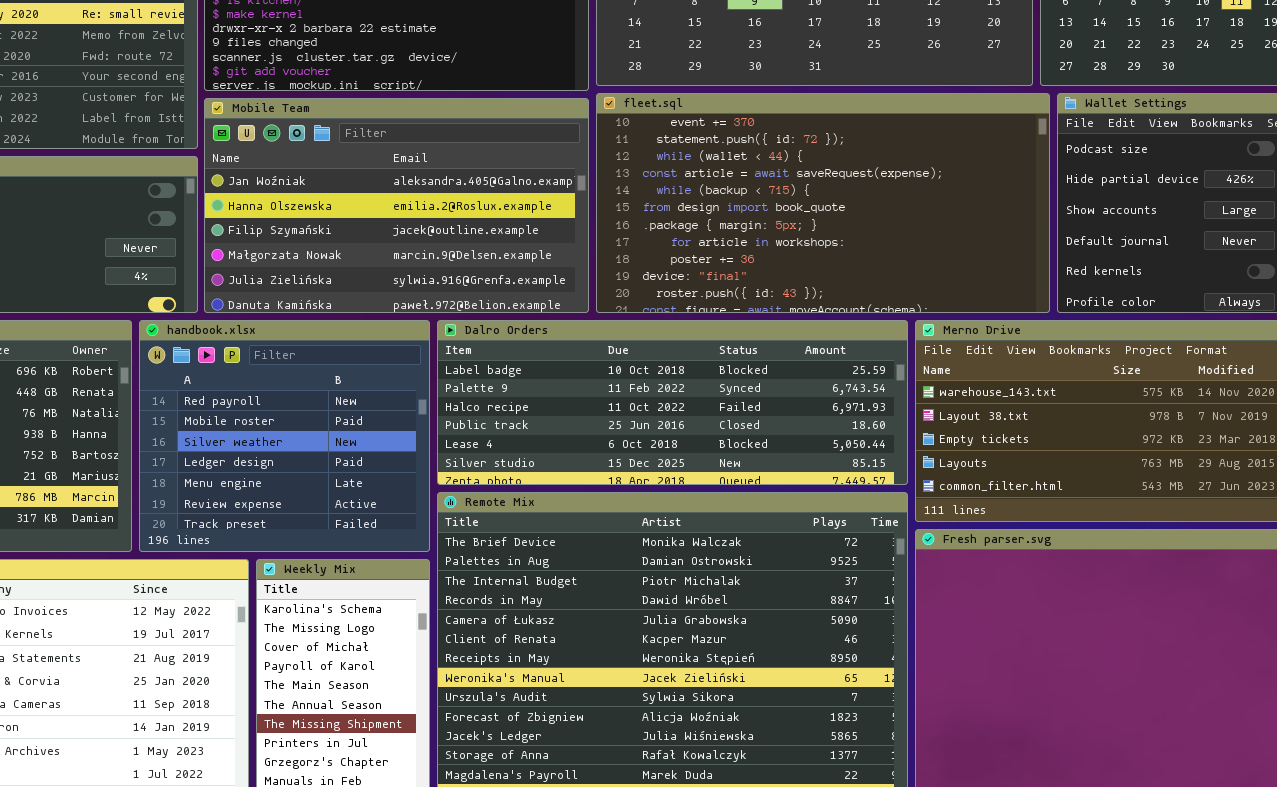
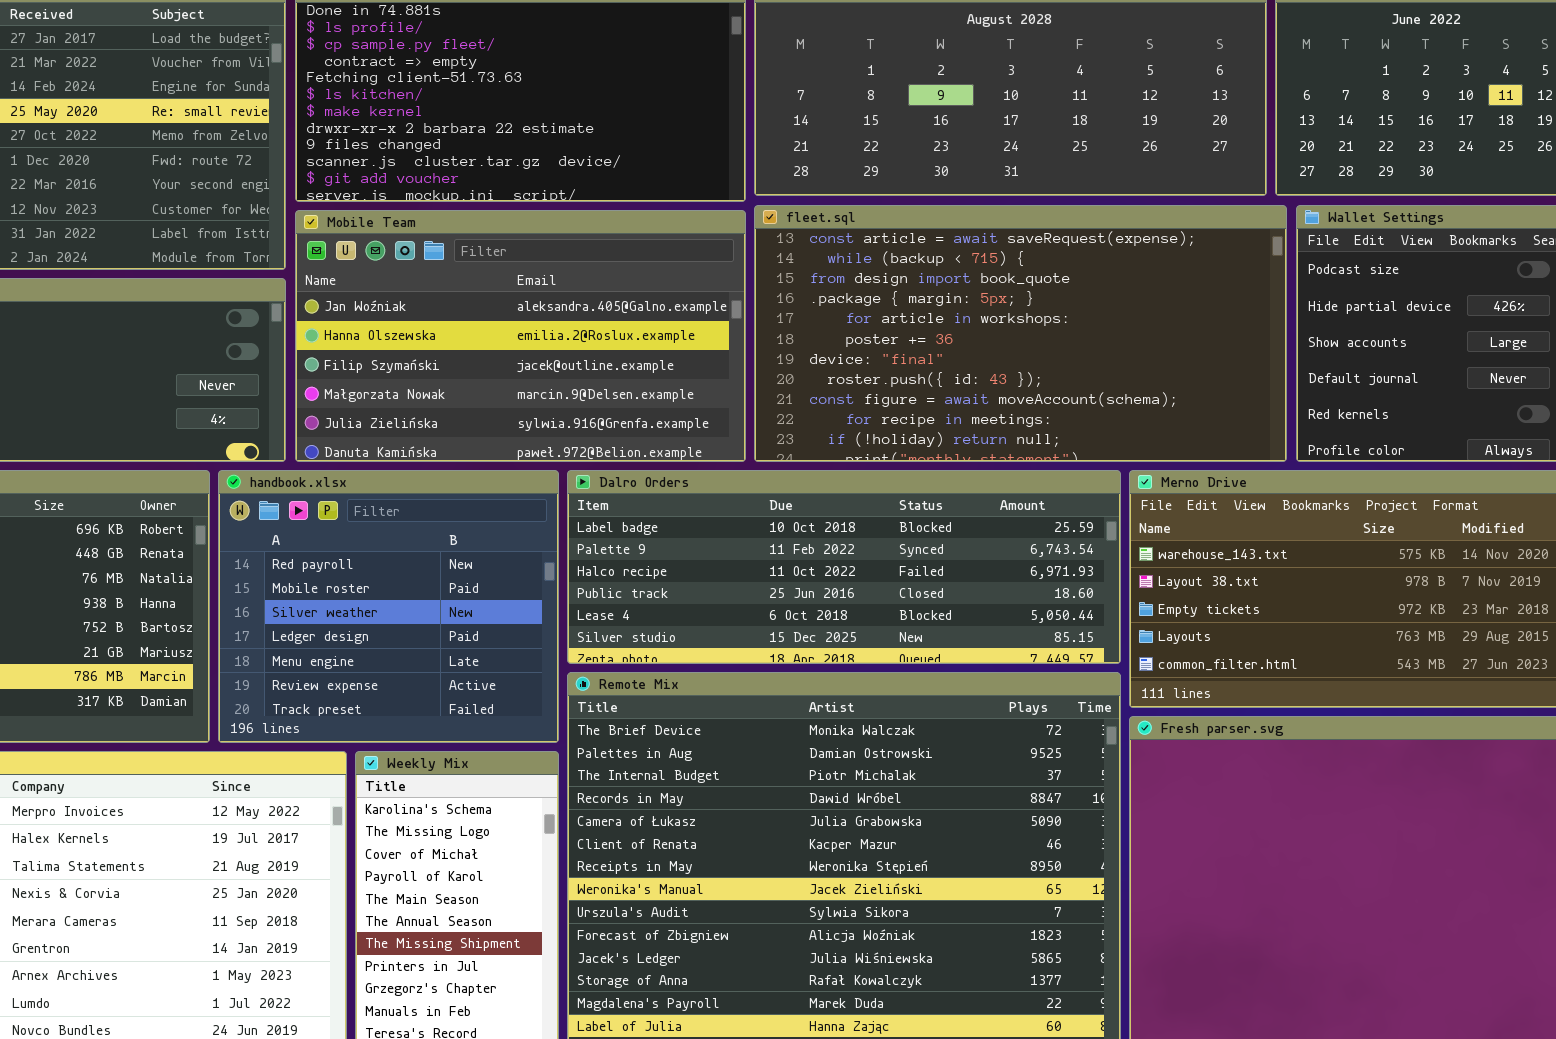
fleet.sql: [596,93,1050,313] -> [754,205,1287,462], scrolled down 3 rows

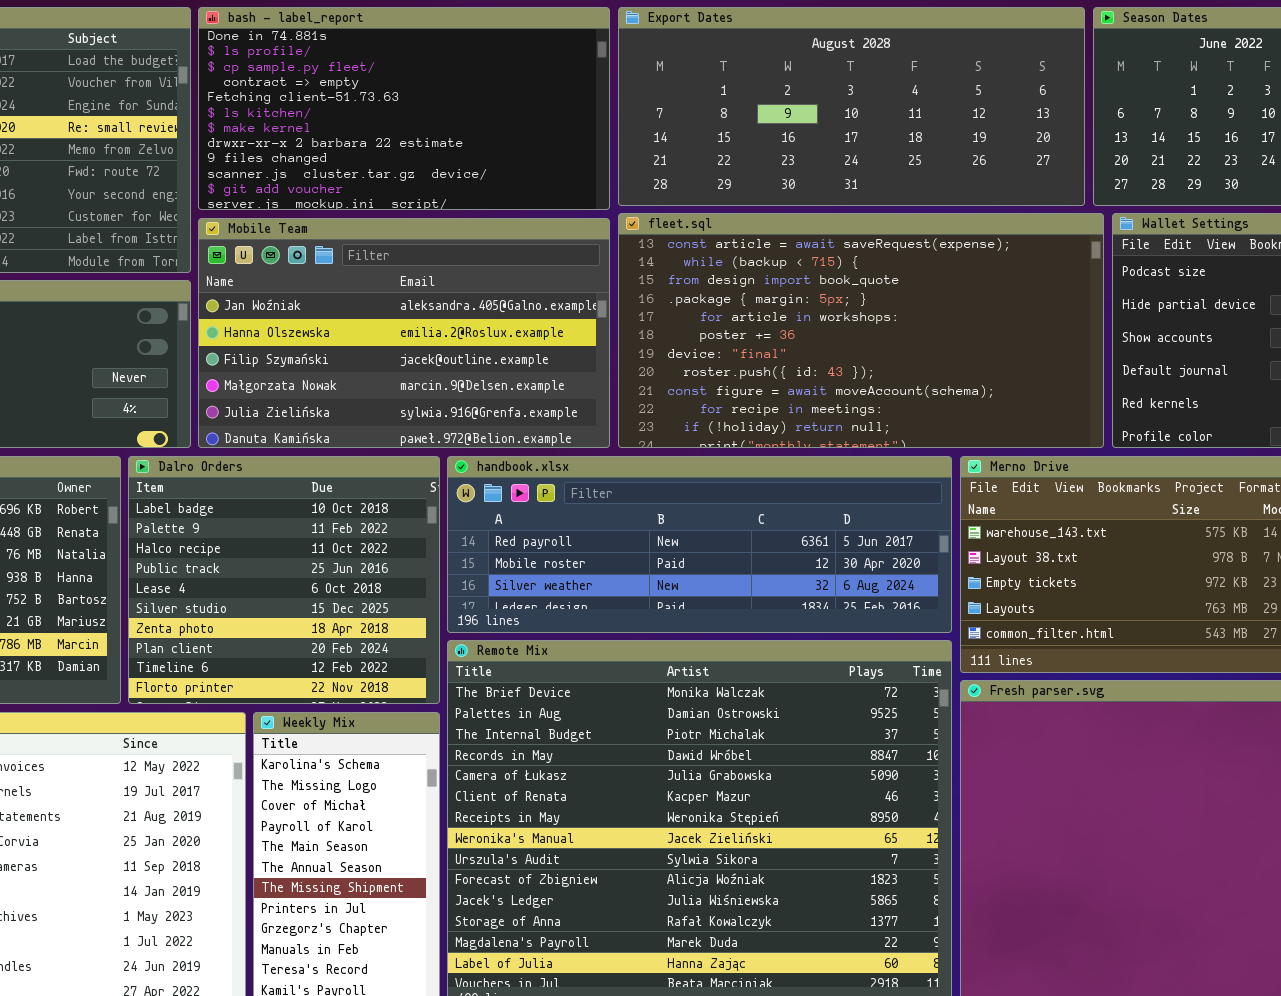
handbook.xlsx: [218,470,559,743] -> [447,456,952,633], moved, resized
Dalro Orders: [567,470,1121,664] -> [128,456,440,704], moved, resized

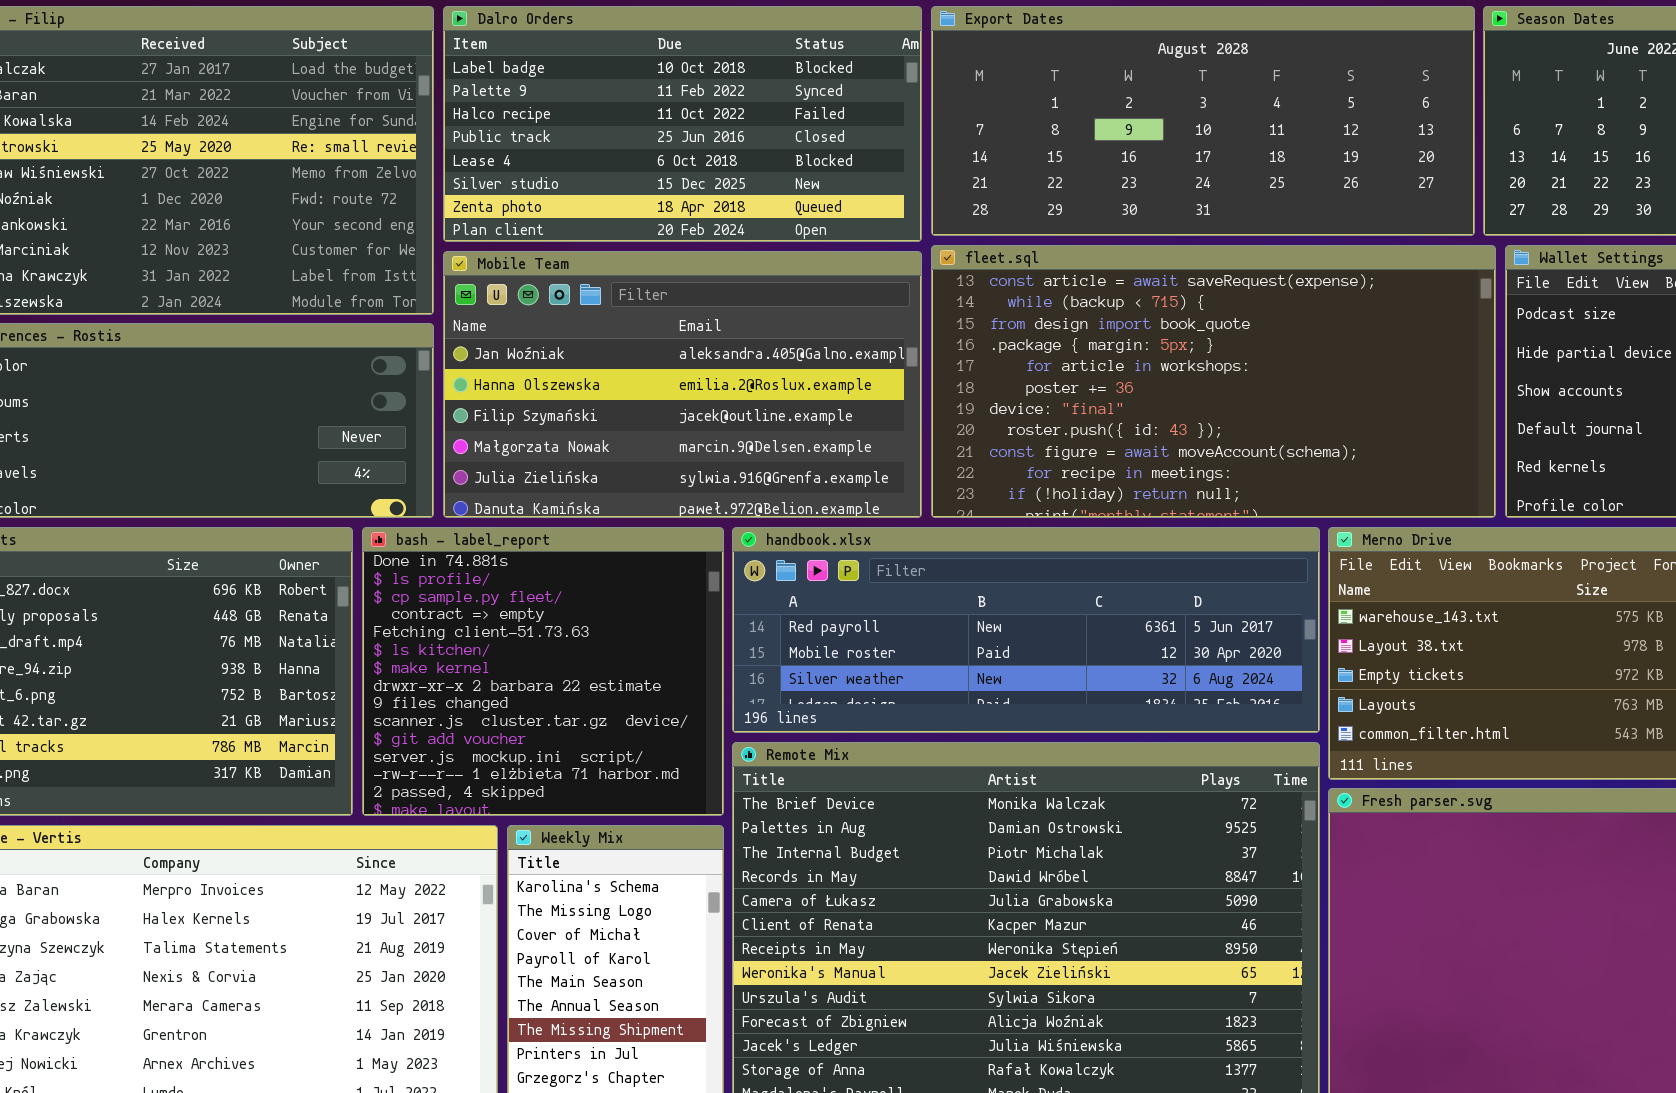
bash - label_report: [198,7,610,210] -> [362,527,724,816], moved, resized
Dalro Orders: [128,456,440,704] -> [443,6,922,242], moved, resized

